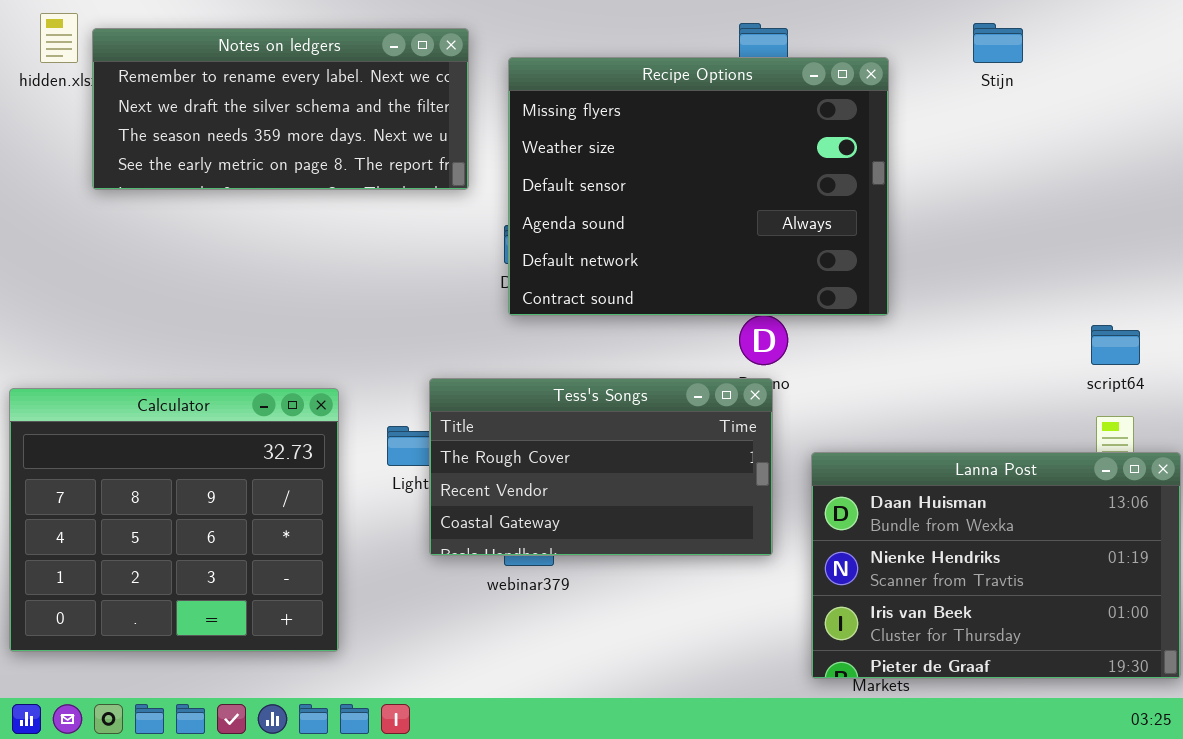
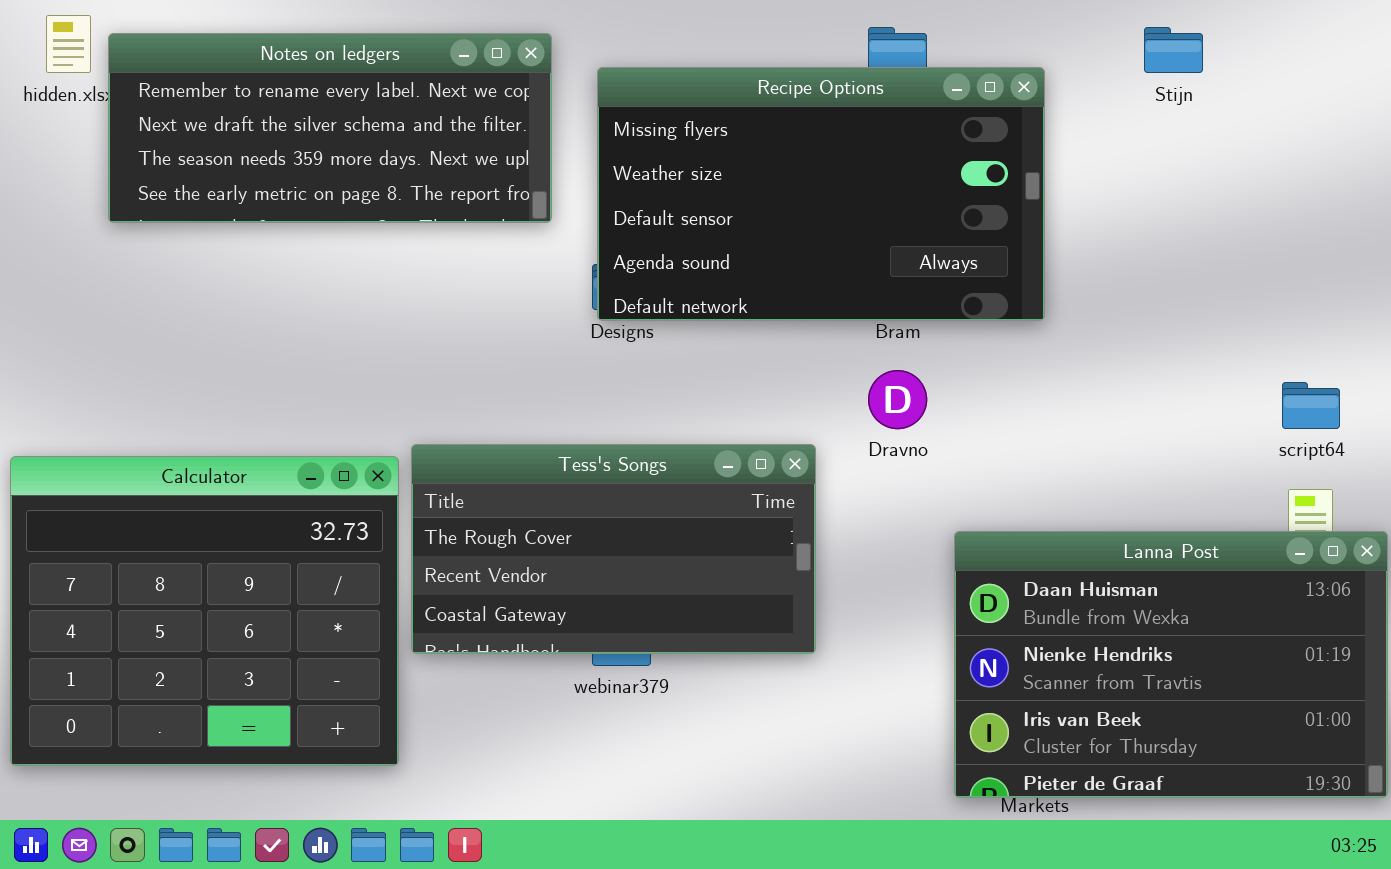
Recipe Options: [508,57,889,316] -> [597,67,1045,321], resized
Tess's Songs: [429,378,773,556] -> [411,444,816,654], moved

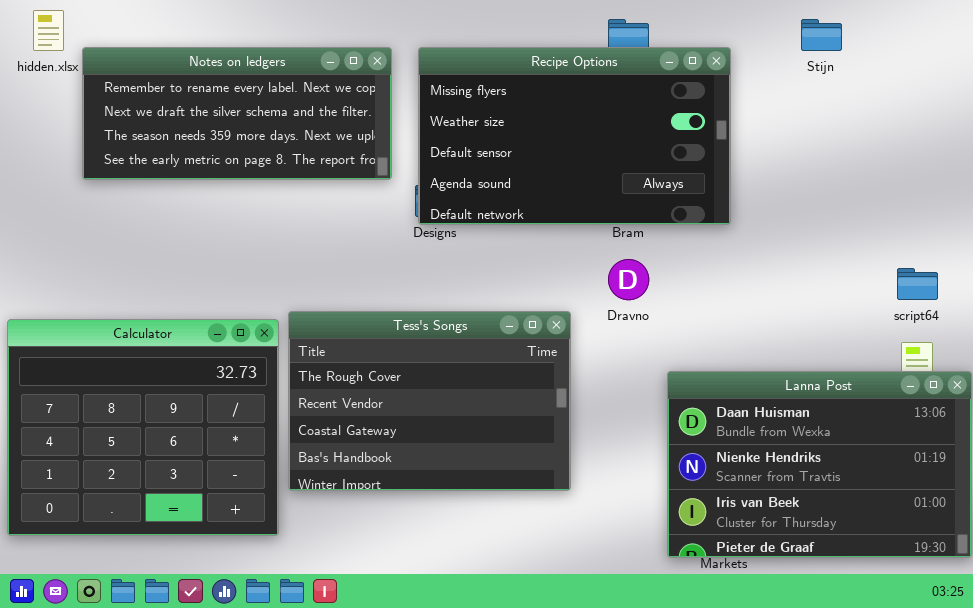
Notes on ledgers: [108,33,552,223] -> [82,47,392,180], moved
Tess's Songs: [411,444,816,654] -> [288,311,571,491], resized

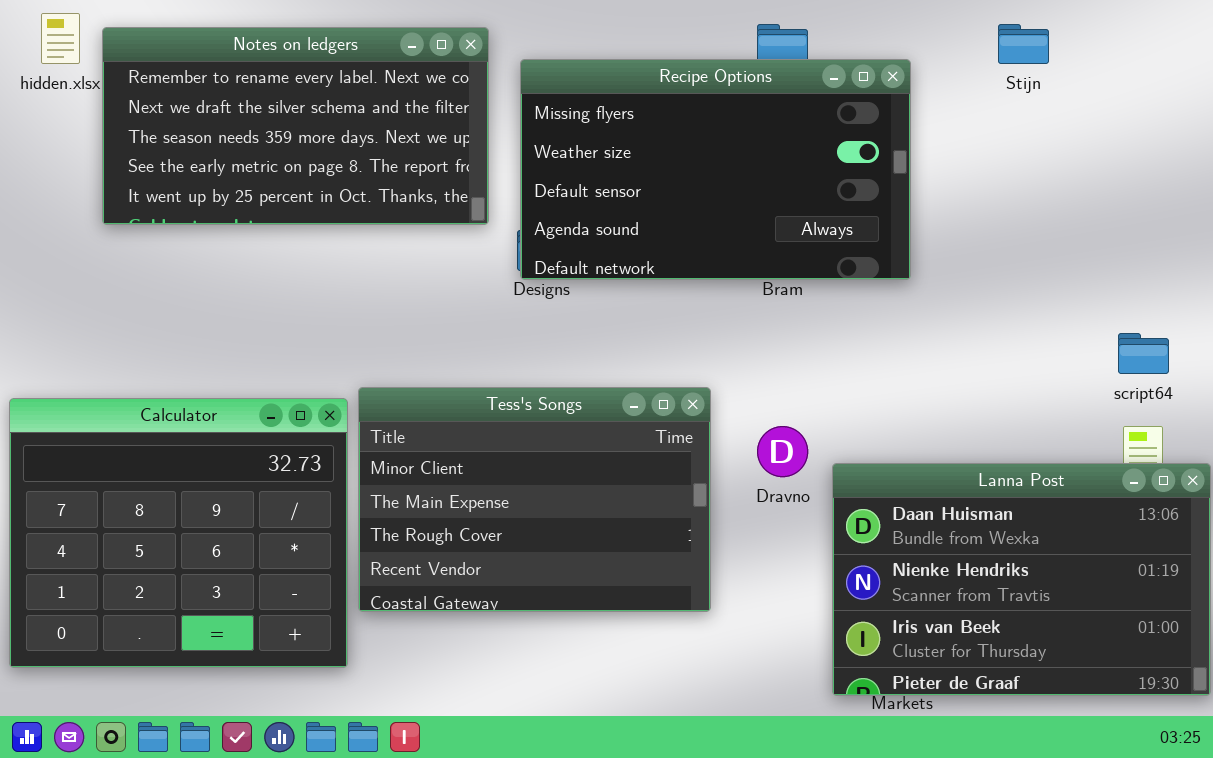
Notes on ledgers: [82,47,392,180] -> [102,27,489,225], resized
Dravno: [608,259,649,300] -> [757,426,808,477], moved
Tess's Songs: [288,311,571,491] -> [358,387,711,612], scrolled up 2 rows

